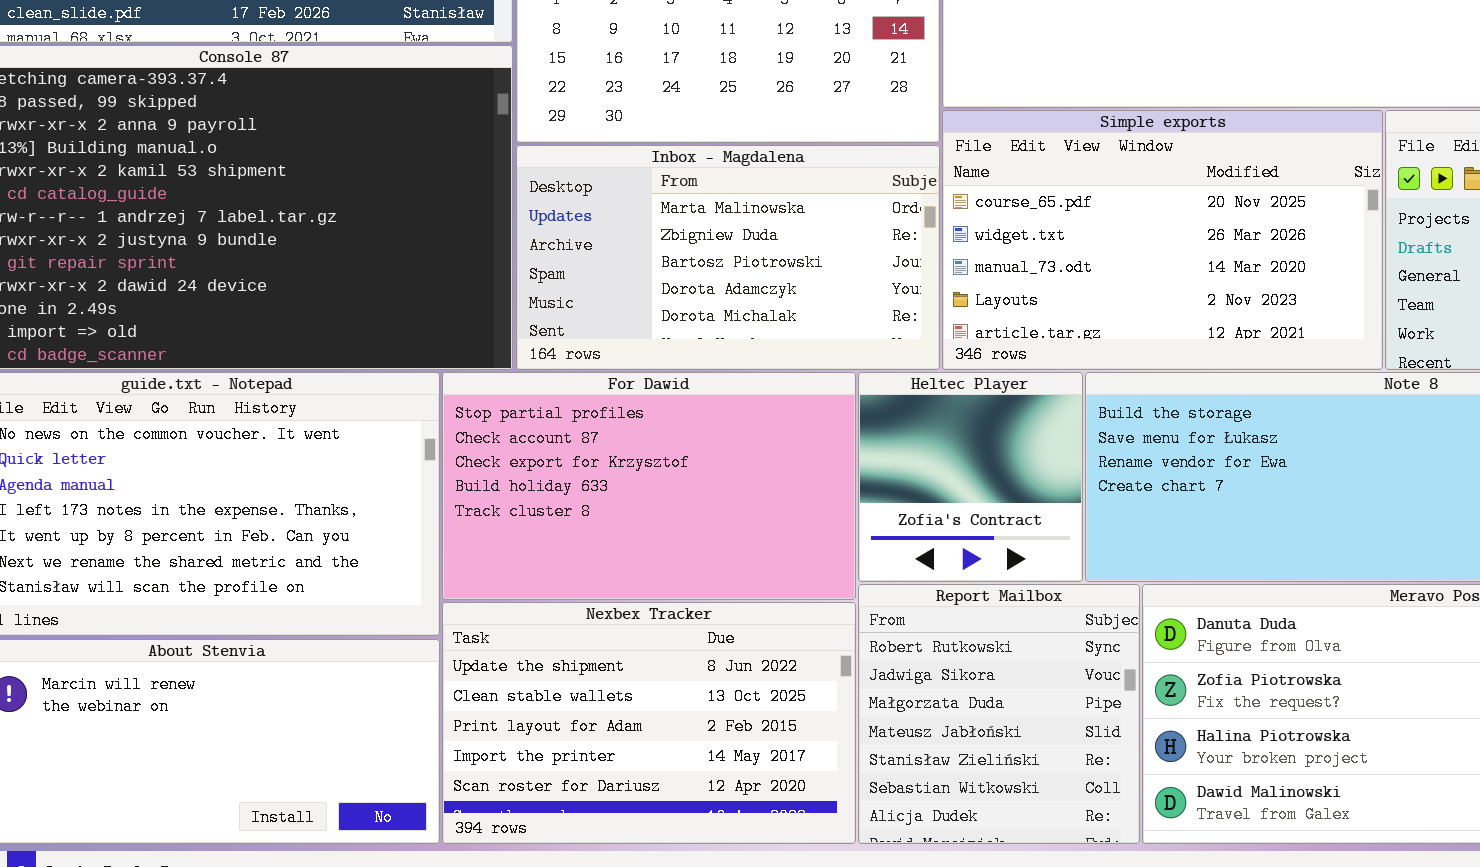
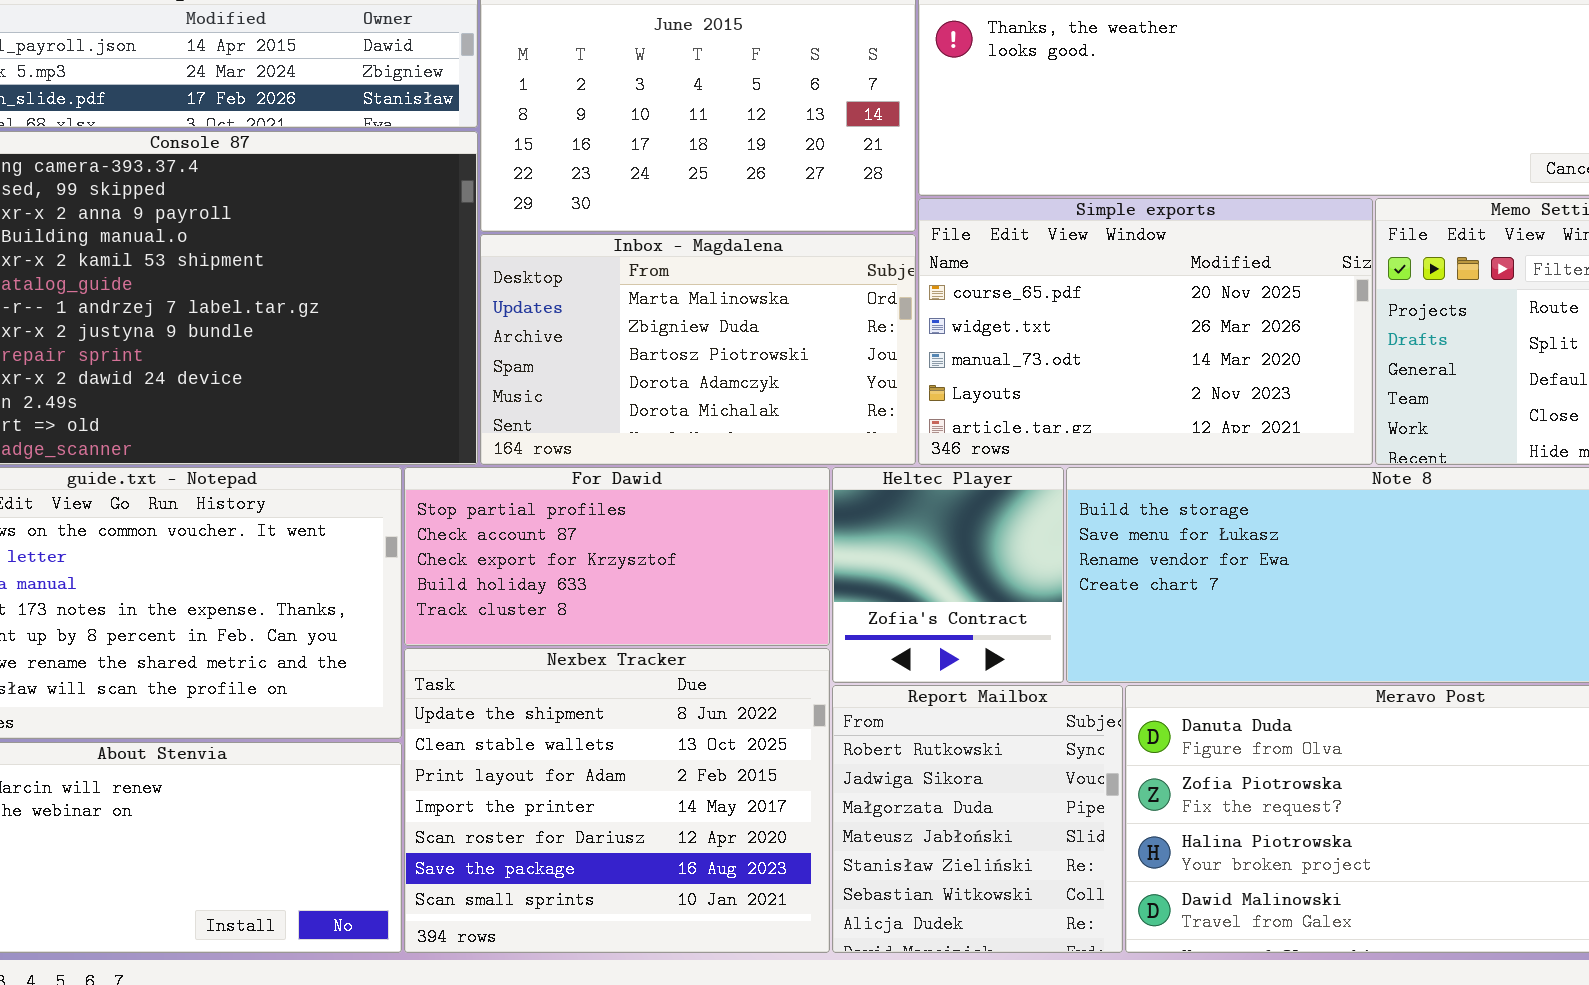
For Dawid: [442,372,856,600] -> [404,467,830,646], resized
Nexbex Tracker: [442,602,856,844] -> [404,648,830,953], resized

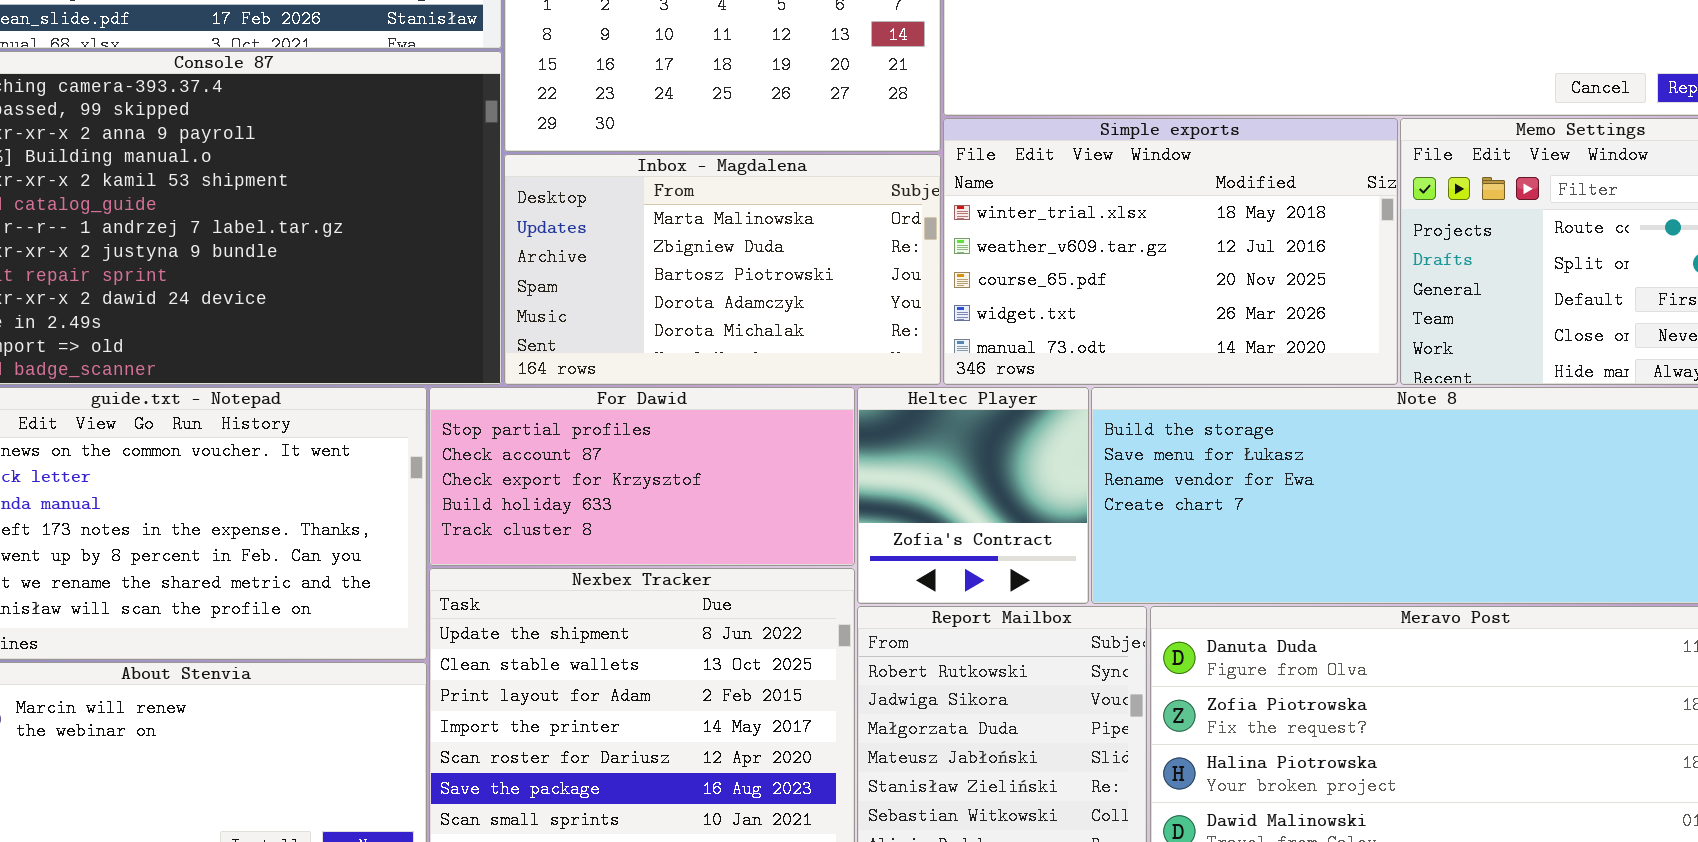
Simple exports: [918,198,1373,465] -> [943,118,1398,385], scrolled up 2 rows

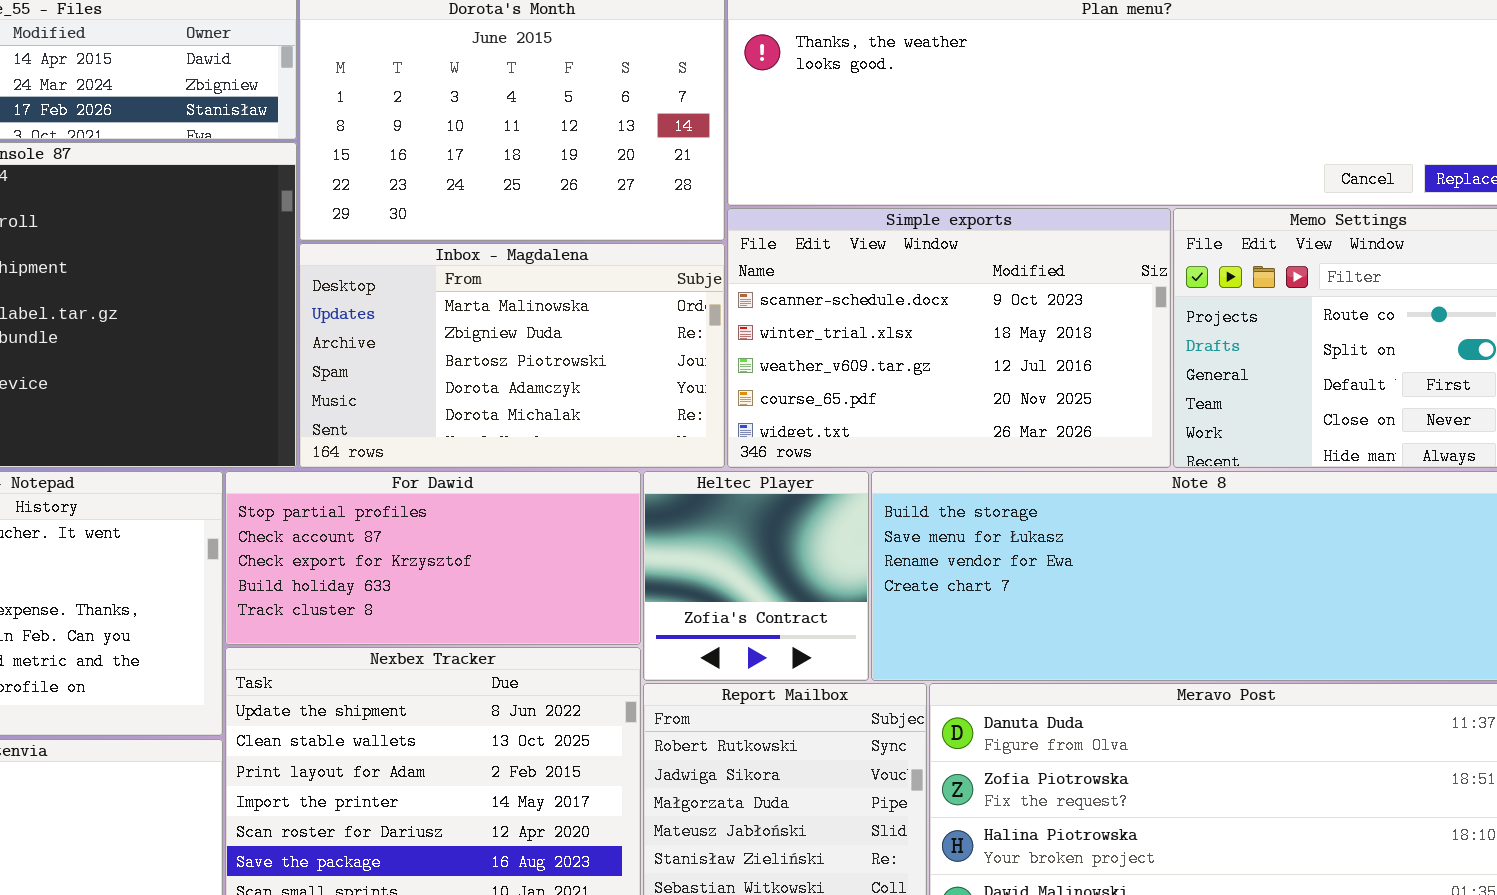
Simple exports: [943,118,1398,385] -> [727,208,1171,468], scrolled up 1 row

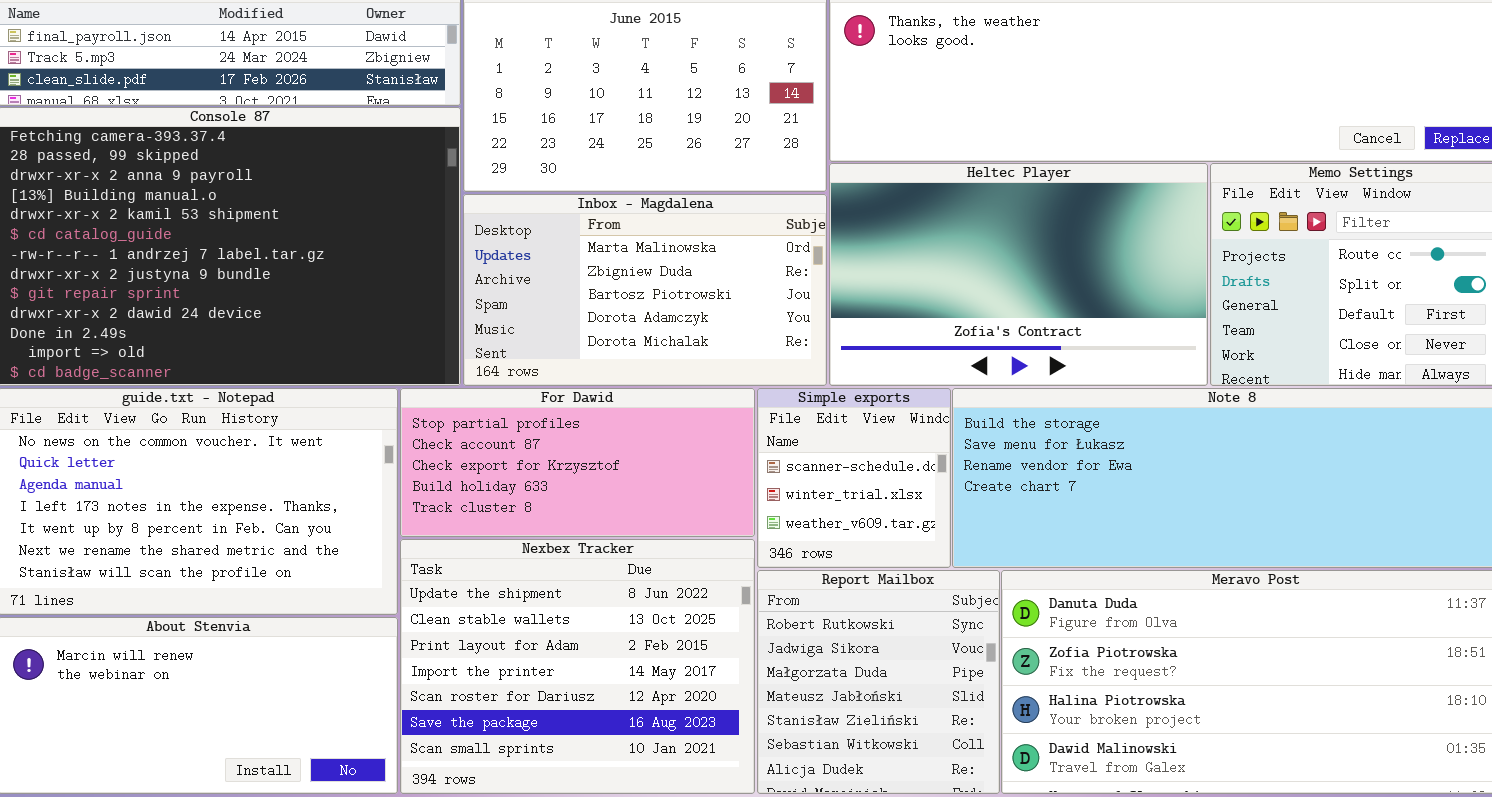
Simple exports: [727,208,1171,468] -> [757,388,951,568], moved, resized
Heltec Player: [643,471,869,681] -> [829,163,1208,386], moved, resized

